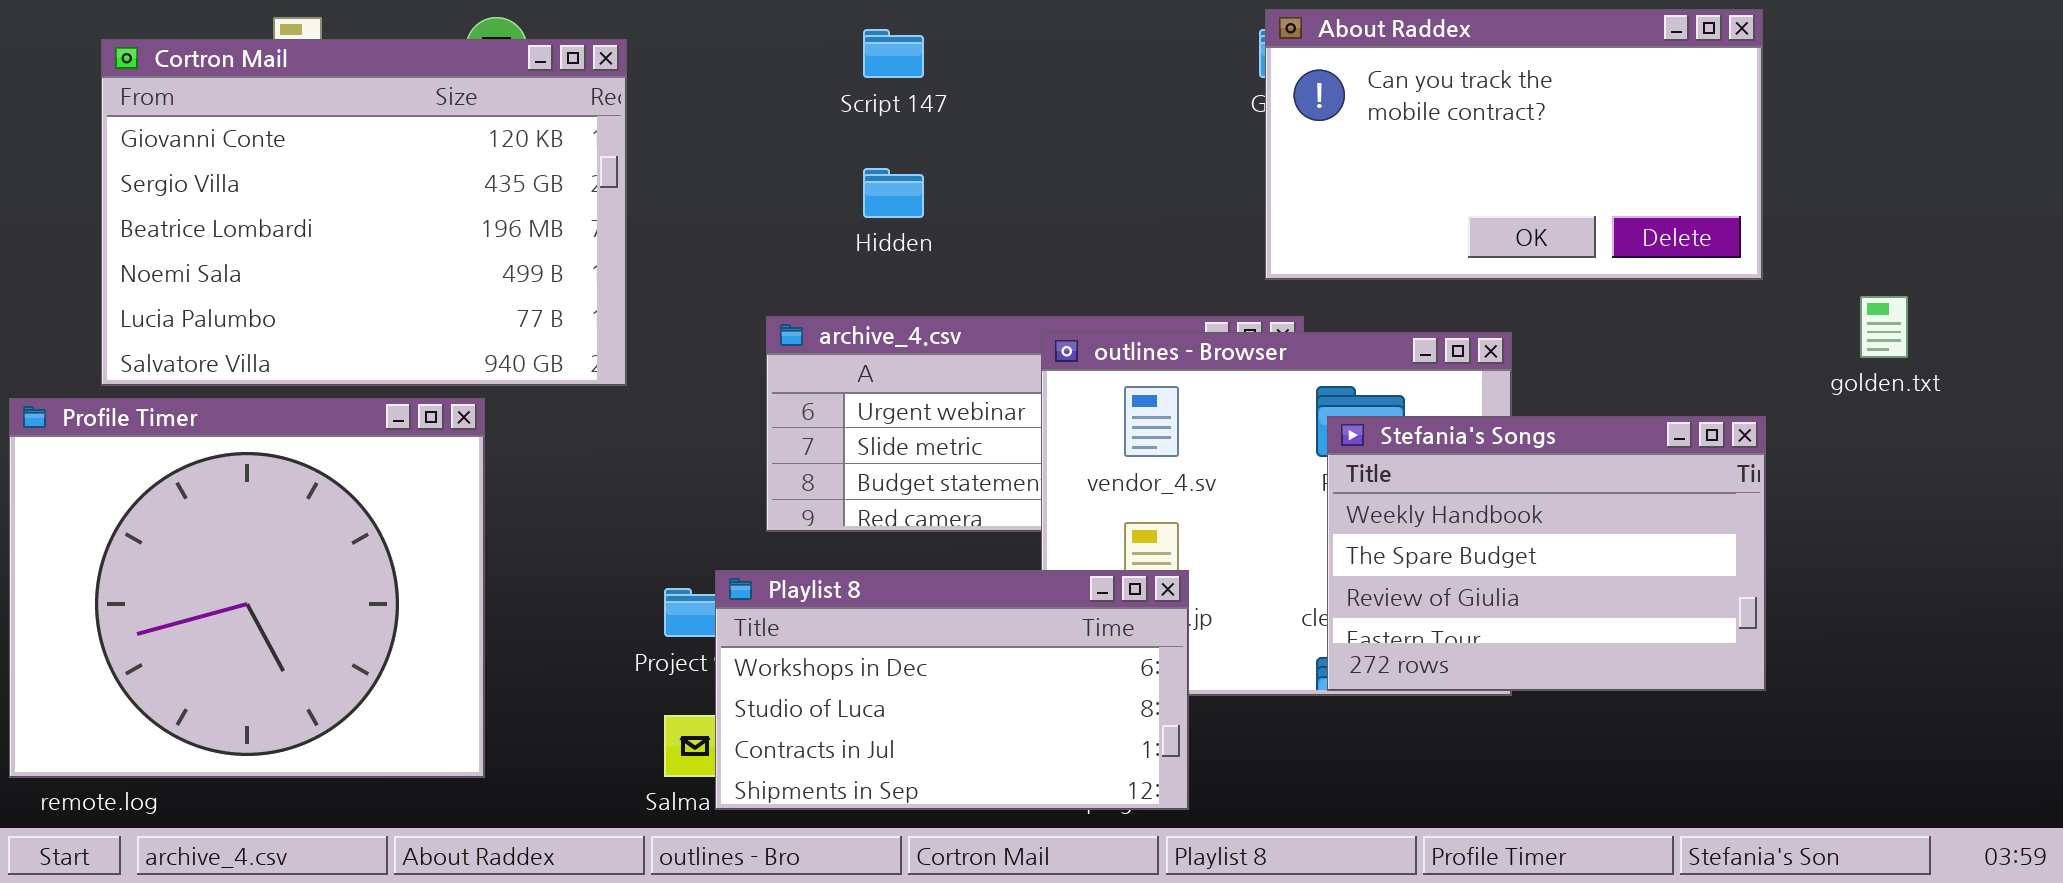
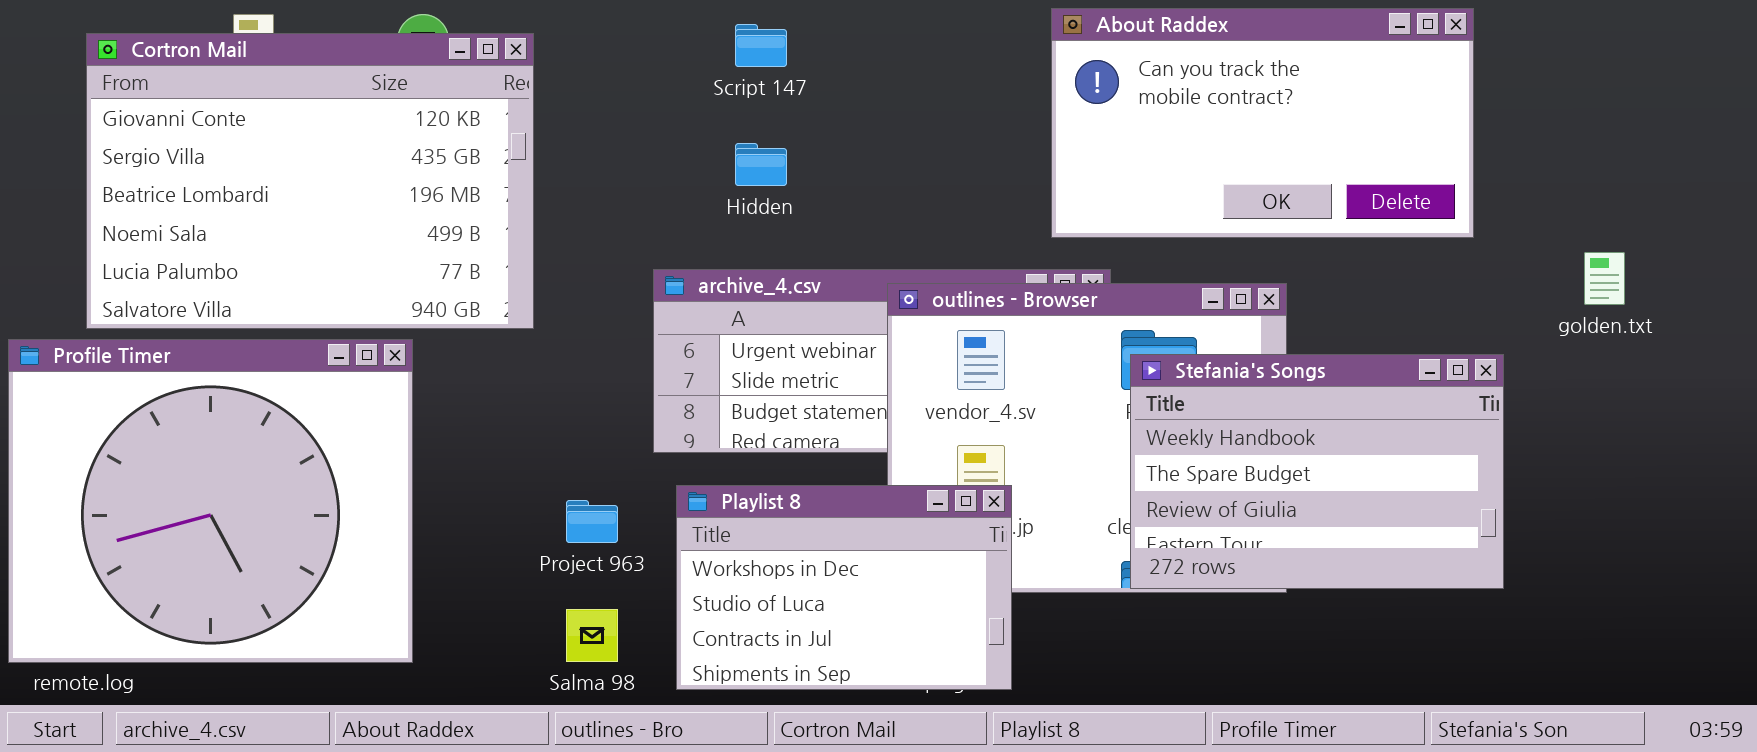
About Raddex: [1265,9,1763,280] -> [1051,8,1474,238], moved
Playlist 8: [715,570,1189,810] -> [676,485,1012,690], resized

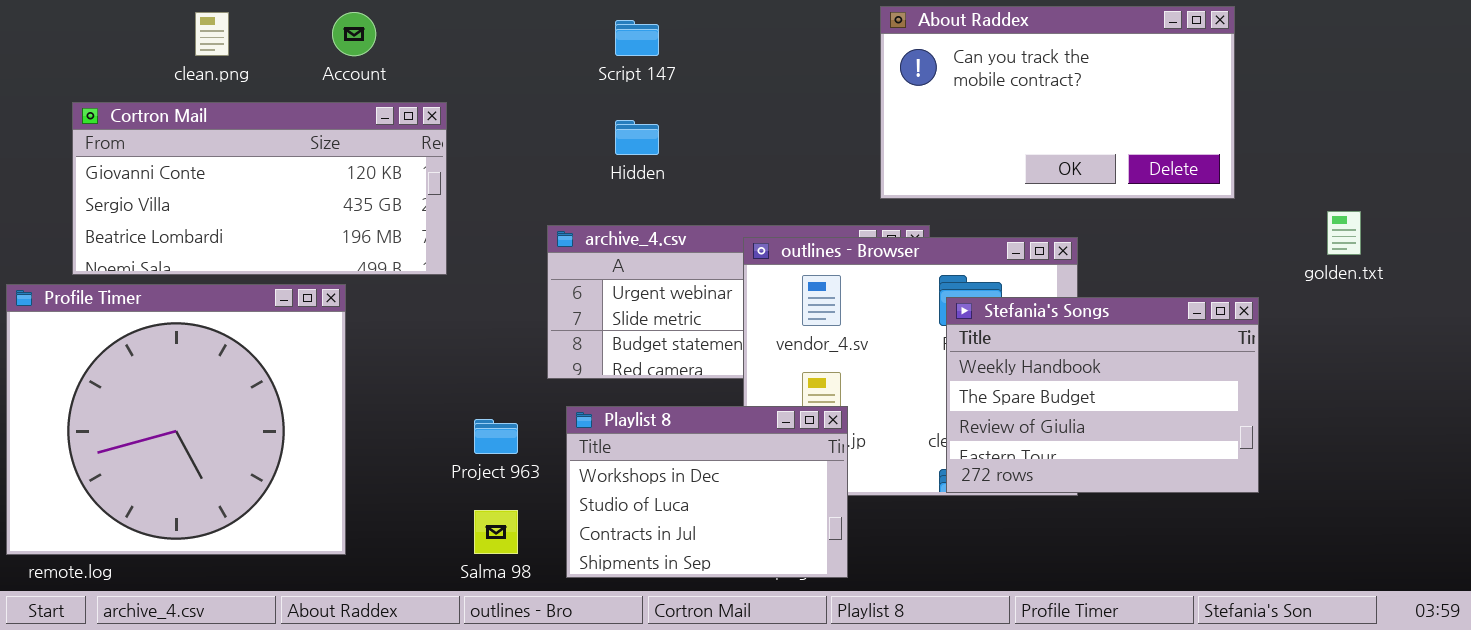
Cortron Mail: [86,33,534,329] -> [72,102,447,275], resized

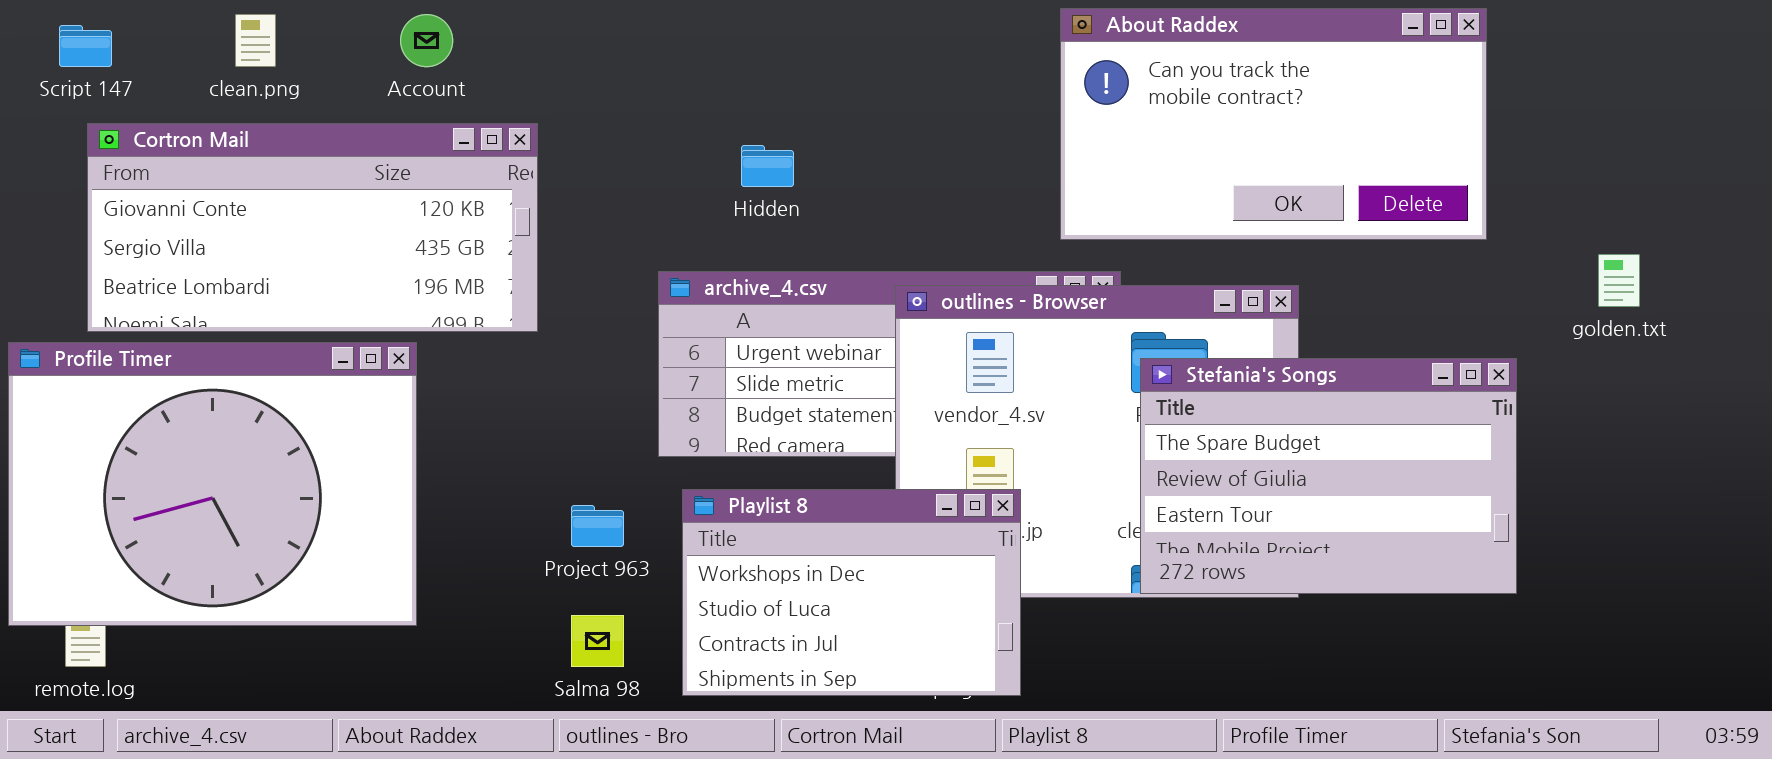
Script 147: [615,20,659,56] -> [59,25,112,67], moved
Profile Timer: [6,284,346,555] -> [8,342,417,626], resized
Stefania's Songs: [946,297,1259,493] -> [1140,358,1517,594], scrolled down 1 row

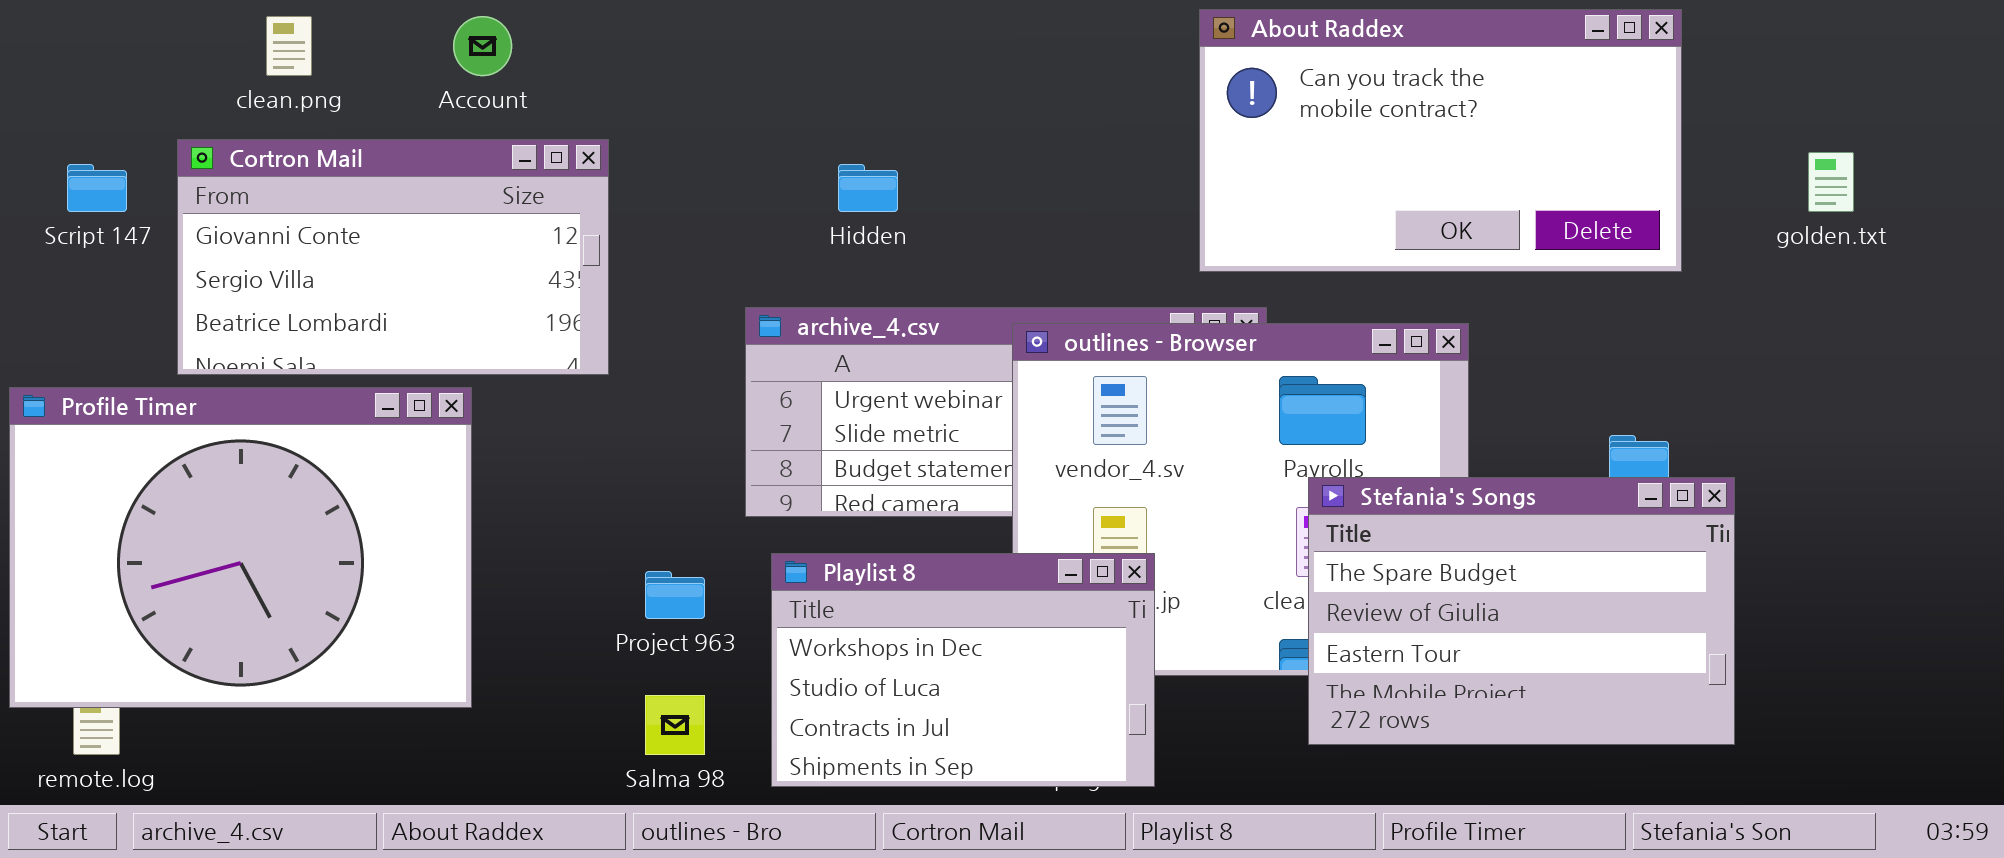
Script 147: [59,25,112,67] -> [67,164,127,212], moved
Cortron Mail: [87,123,538,332] -> [177,139,609,375], resized
golden.txt: [1598,254,1640,307] -> [1808,152,1854,212], moved
Stefania's Songs: [1140,358,1517,594] -> [1308,477,1735,745], moved

